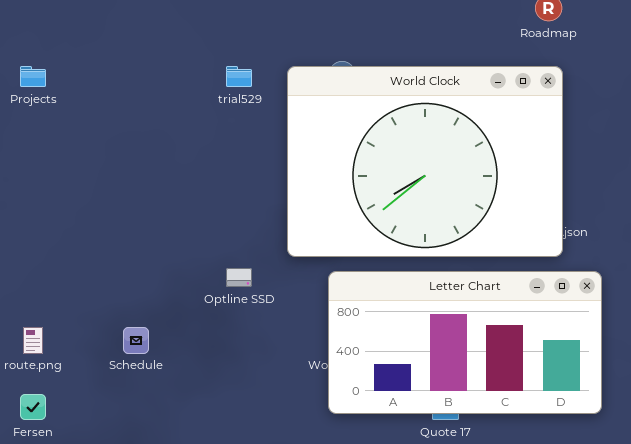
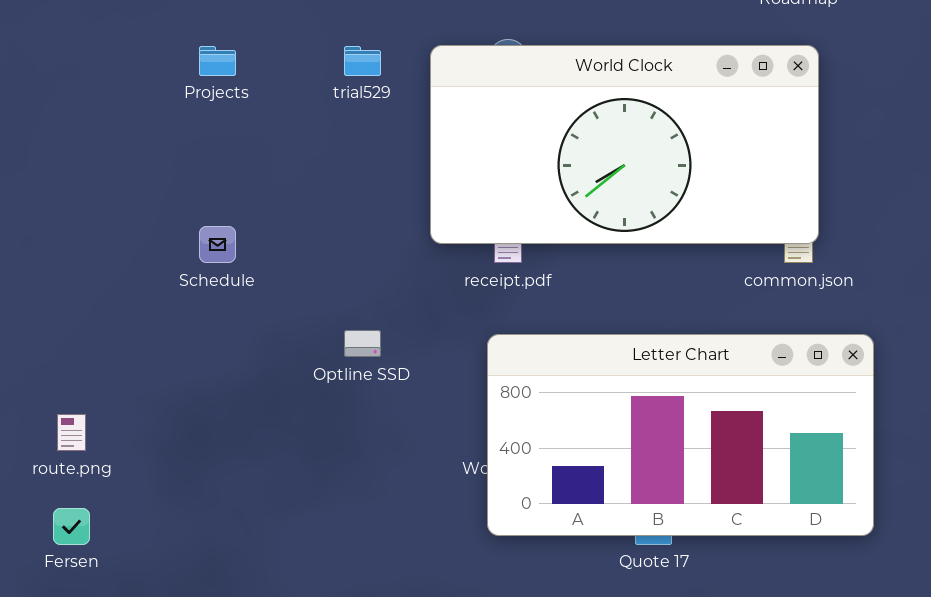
World Clock: [287,66,563,257] -> [430,45,819,244], resized
Projects: [20,66,46,87] -> [199,46,236,76], moved
Schedule: [123,327,149,354] -> [199,226,236,263], moved

